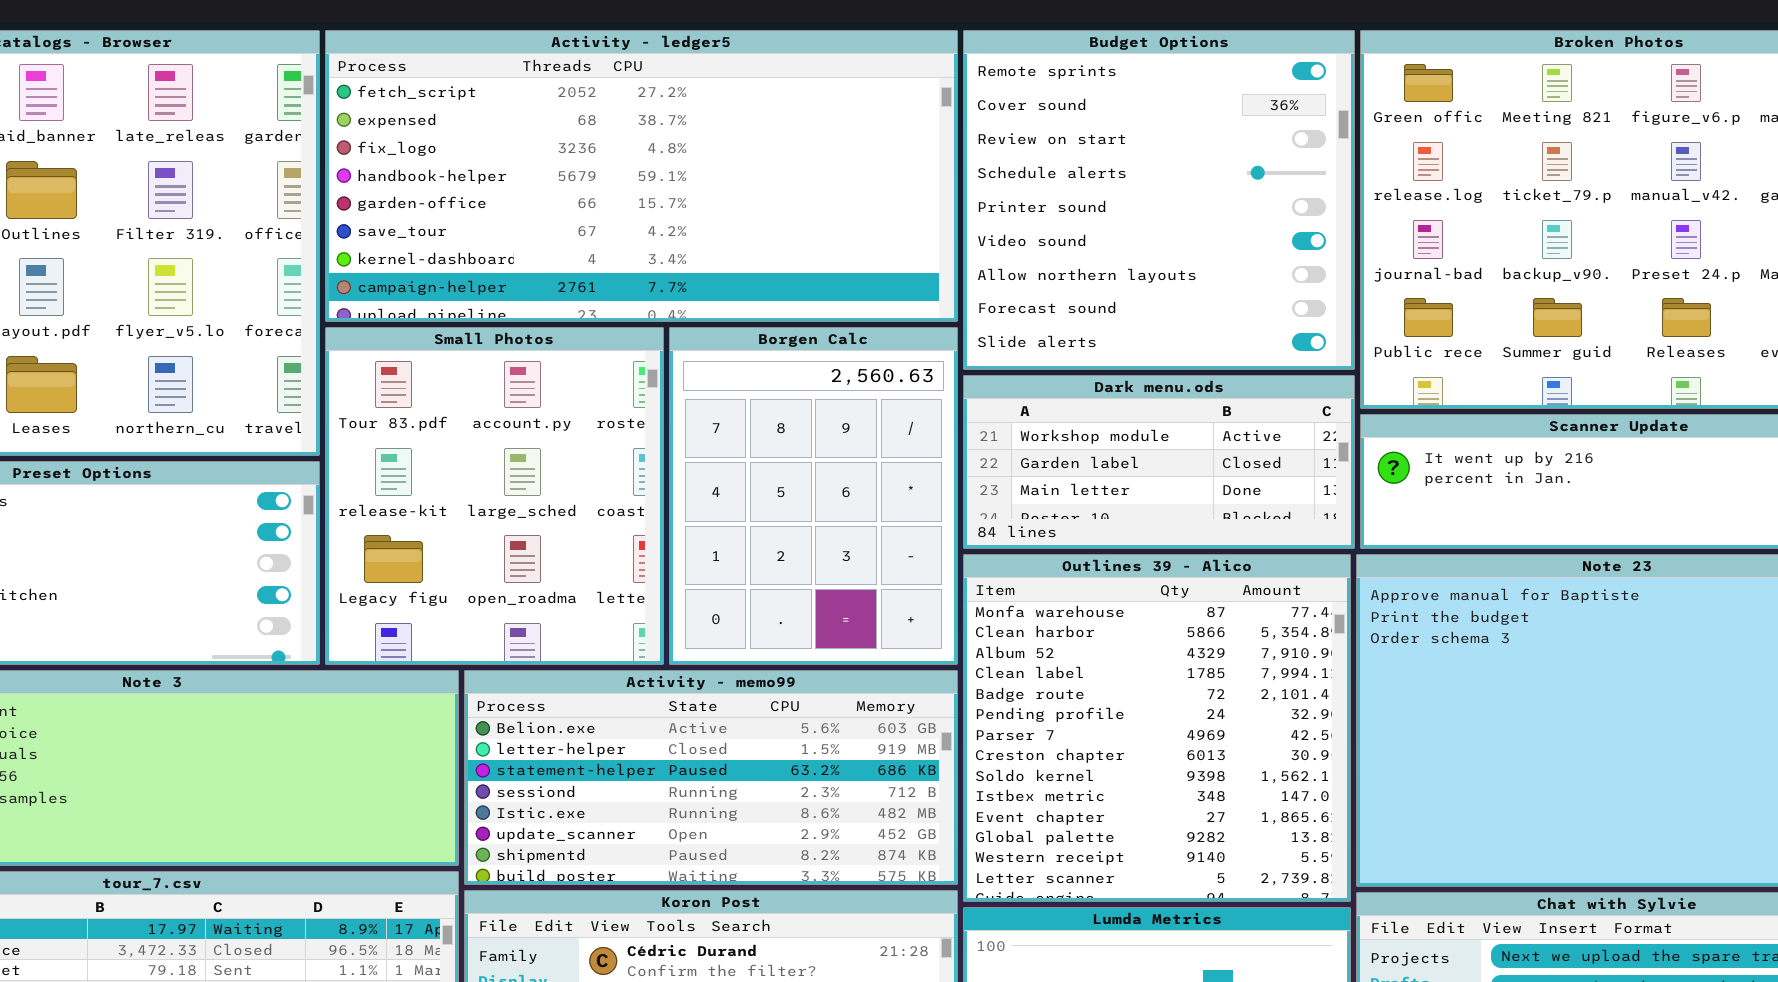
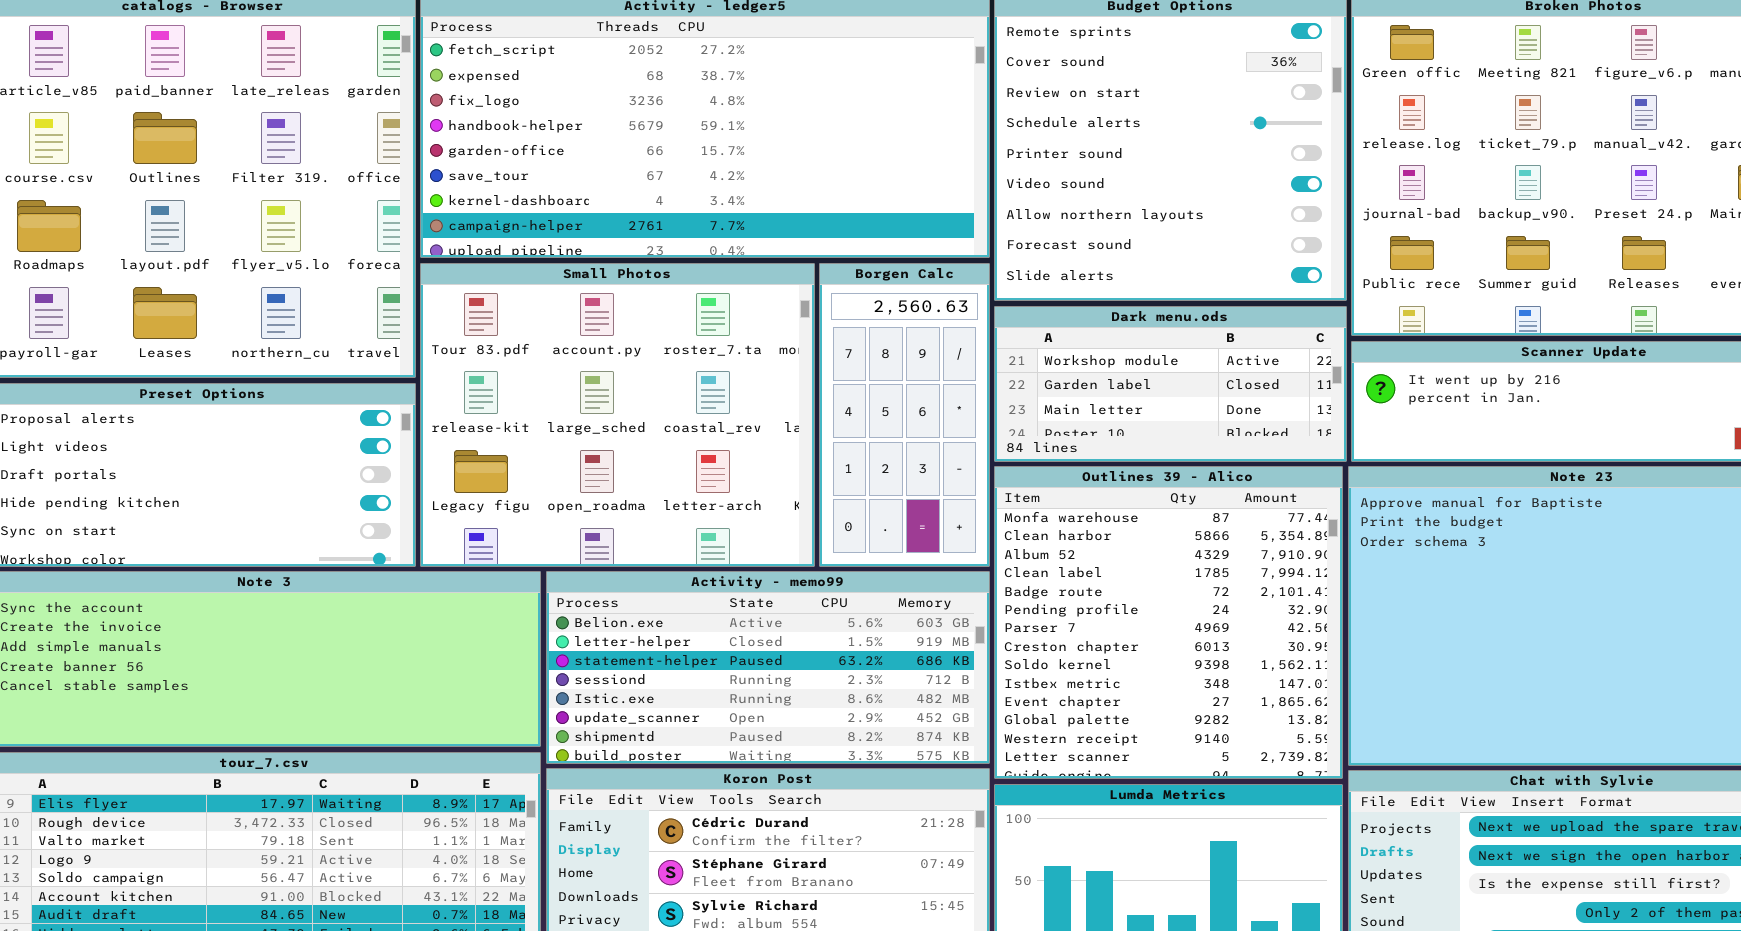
Small Photos: [325,327,664,665] -> [420,263,815,567], resized
Borgen Calc: [669,327,958,665] -> [819,263,990,567], resized

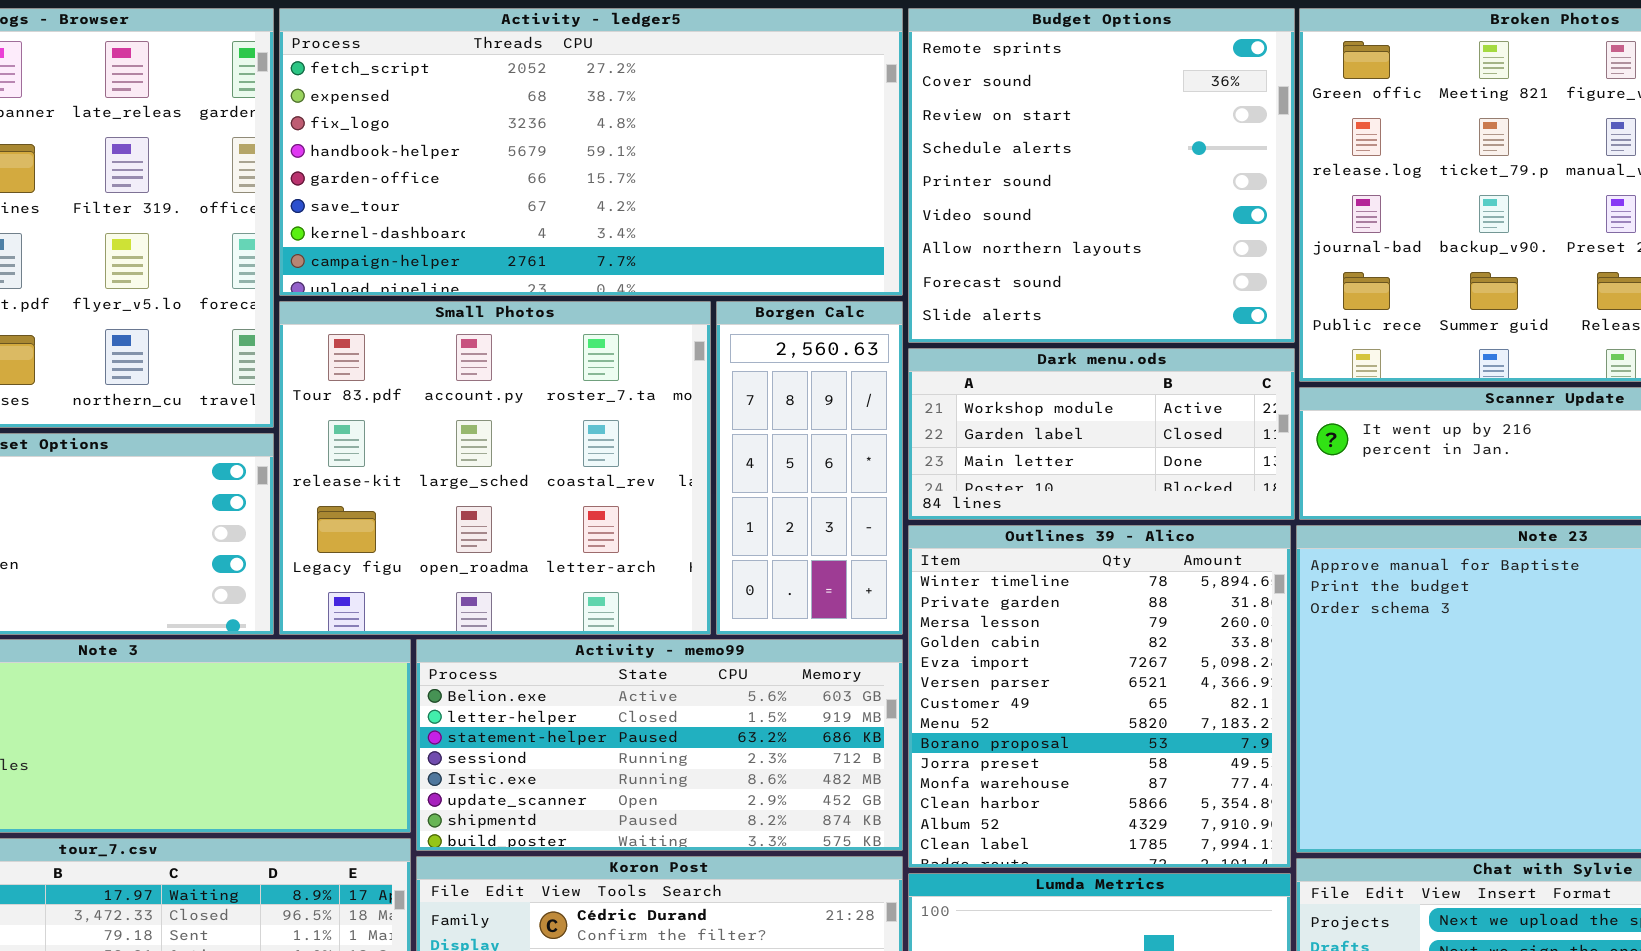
Outlines 39 - Alico: [994,466,1343,779] -> [908,525,1291,868], scrolled up 10 rows

